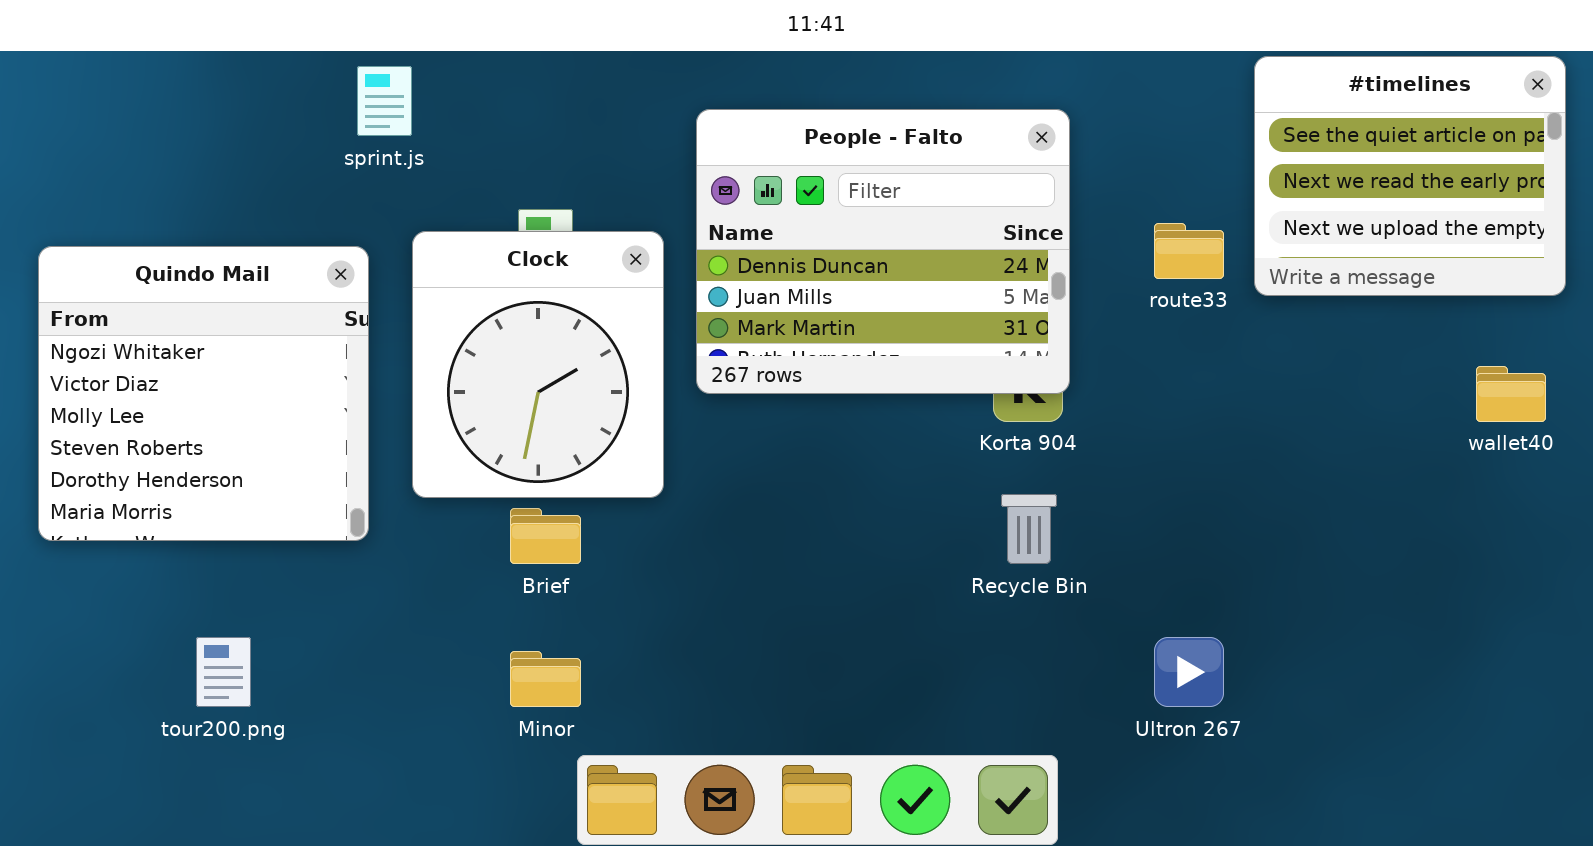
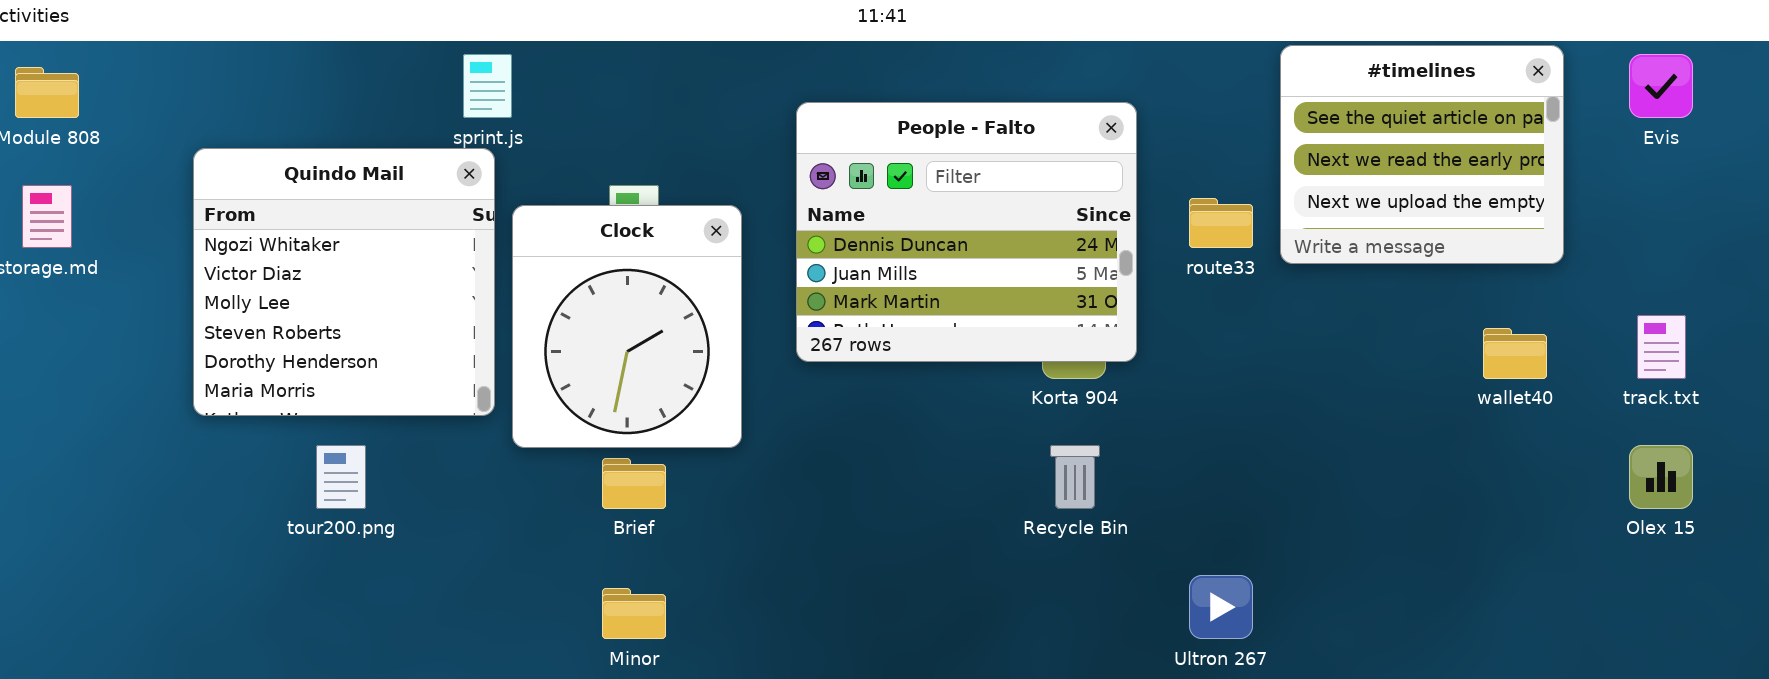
People - Falto: [696,109,1070,394] -> [796,102,1137,362], moved
Quindo Mail: [38,246,369,541] -> [193,148,495,416], moved
tour200.png: [196,637,251,707] -> [316,445,366,509], moved

